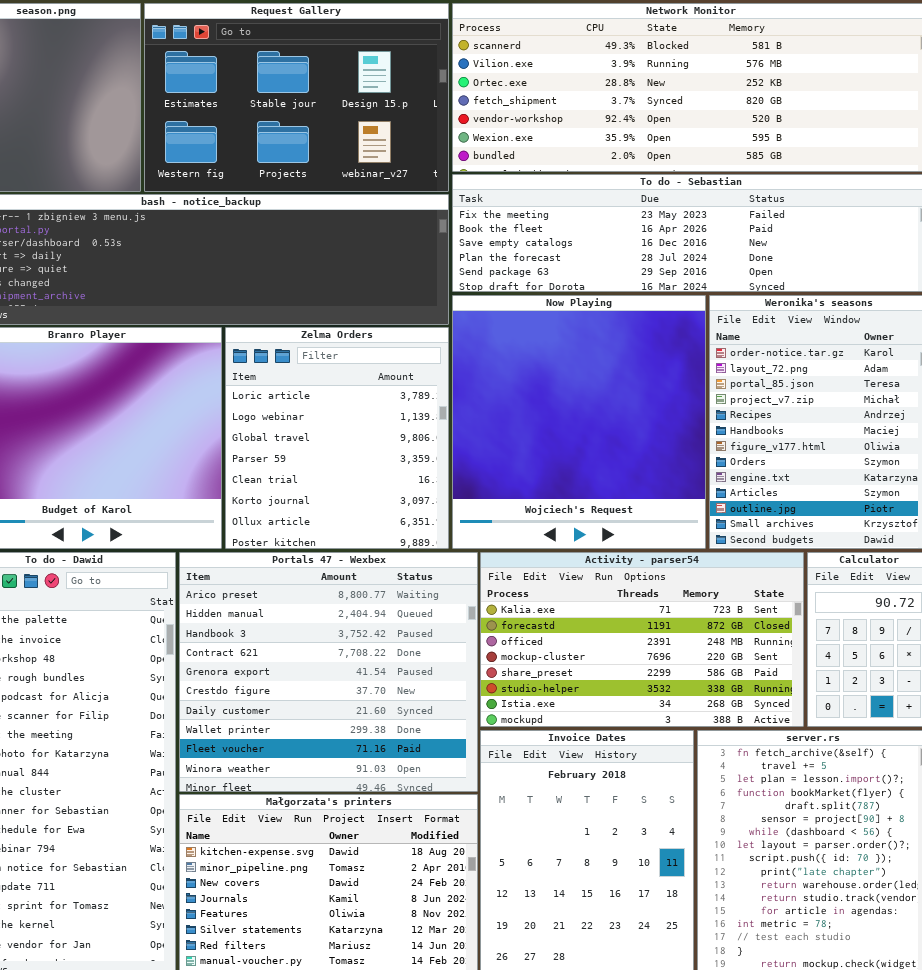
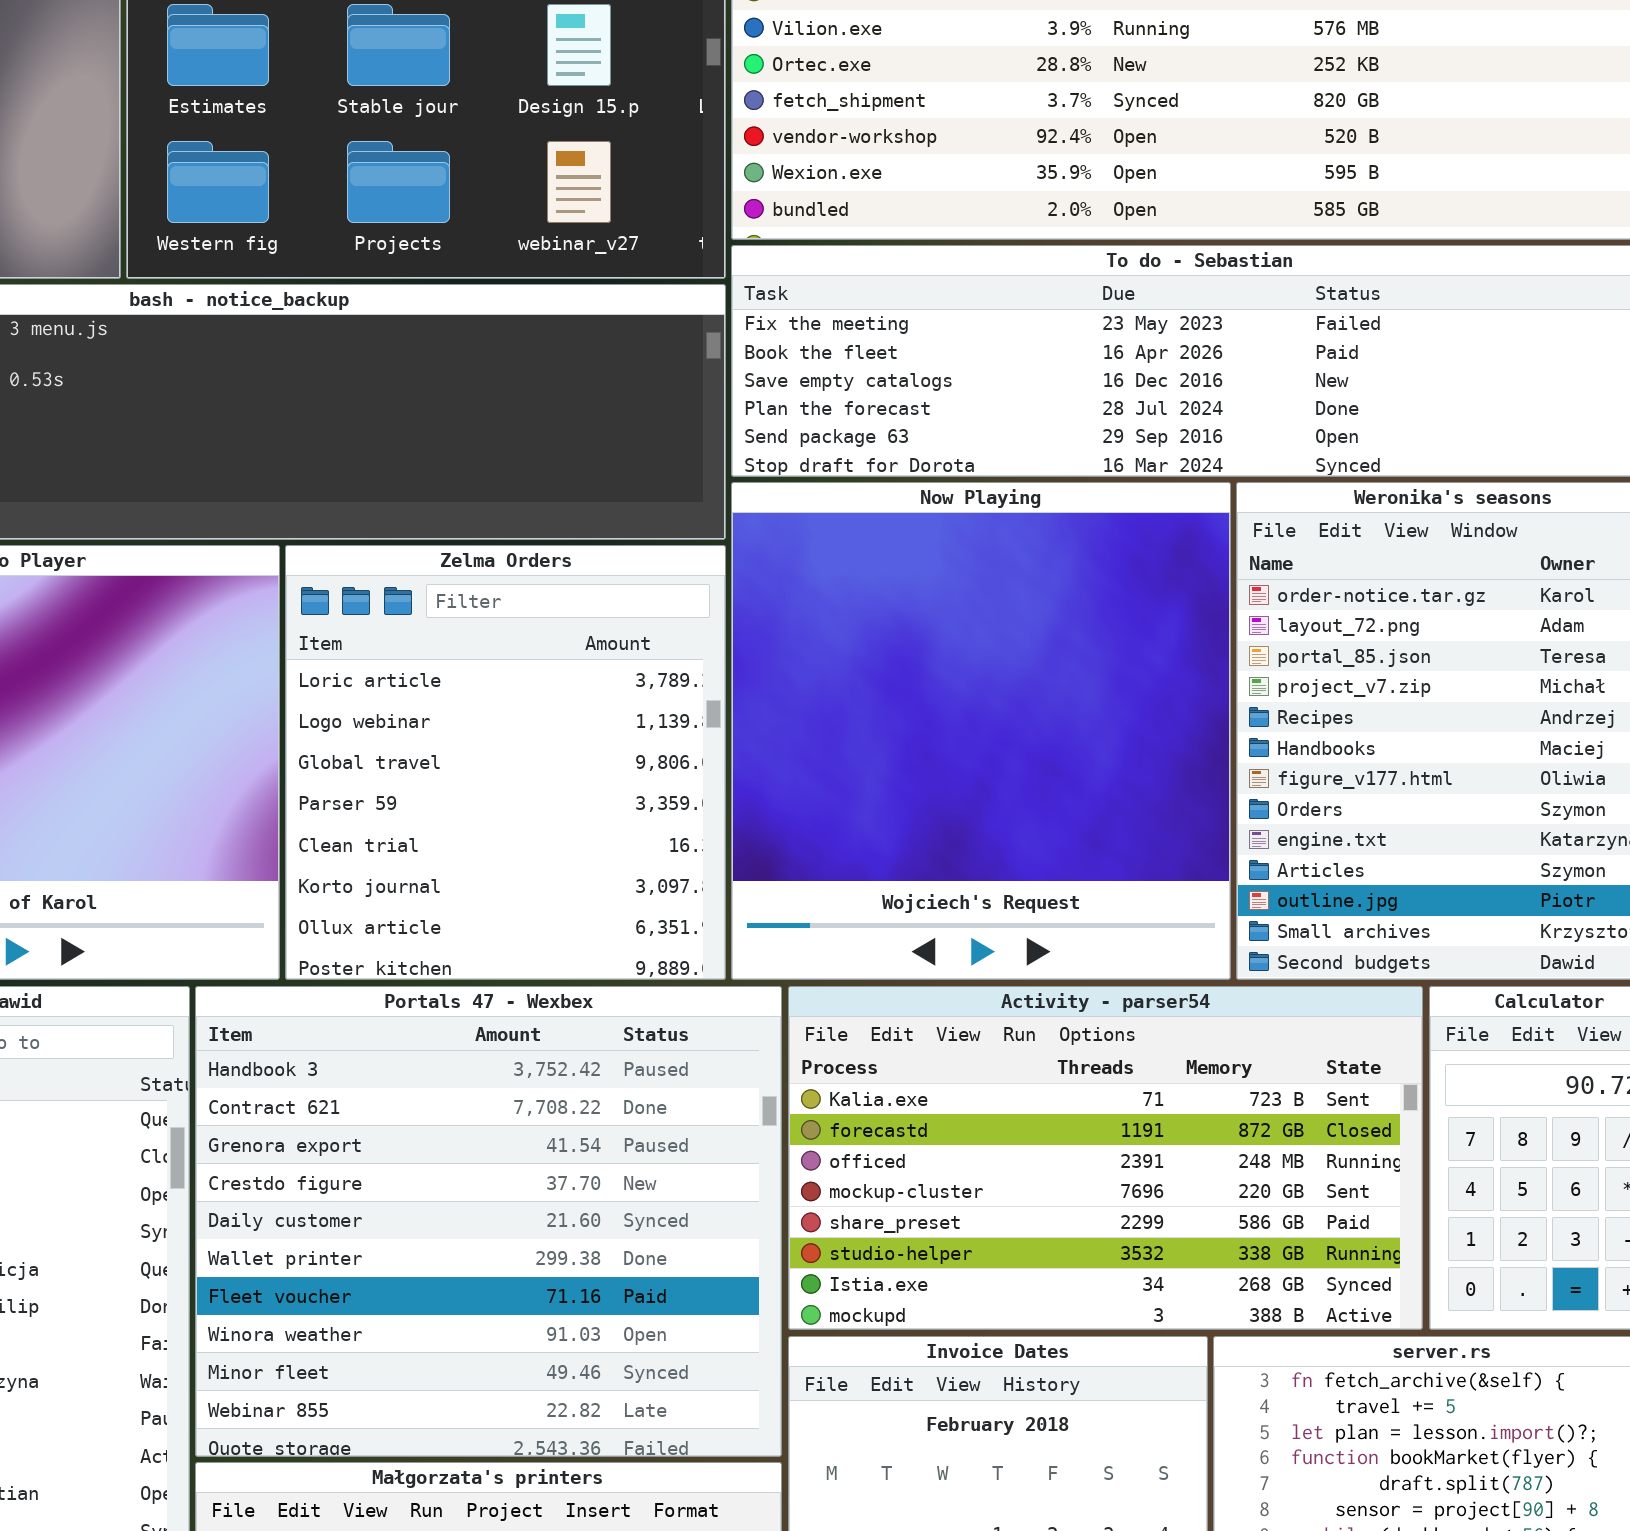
Portals 47 - Wexbex: [179,552,478,792] -> [195,986,782,1457], scrolled down 2 rows

